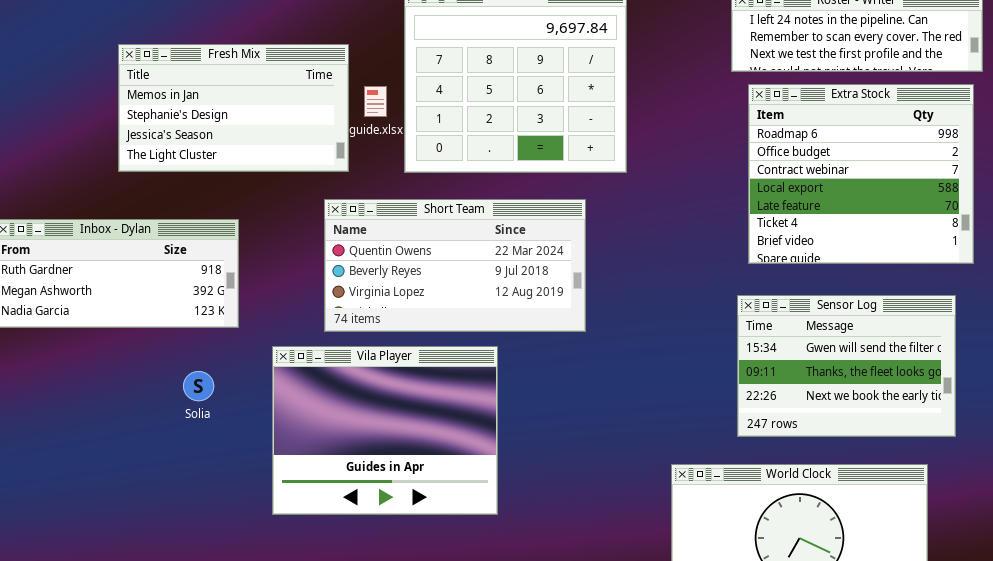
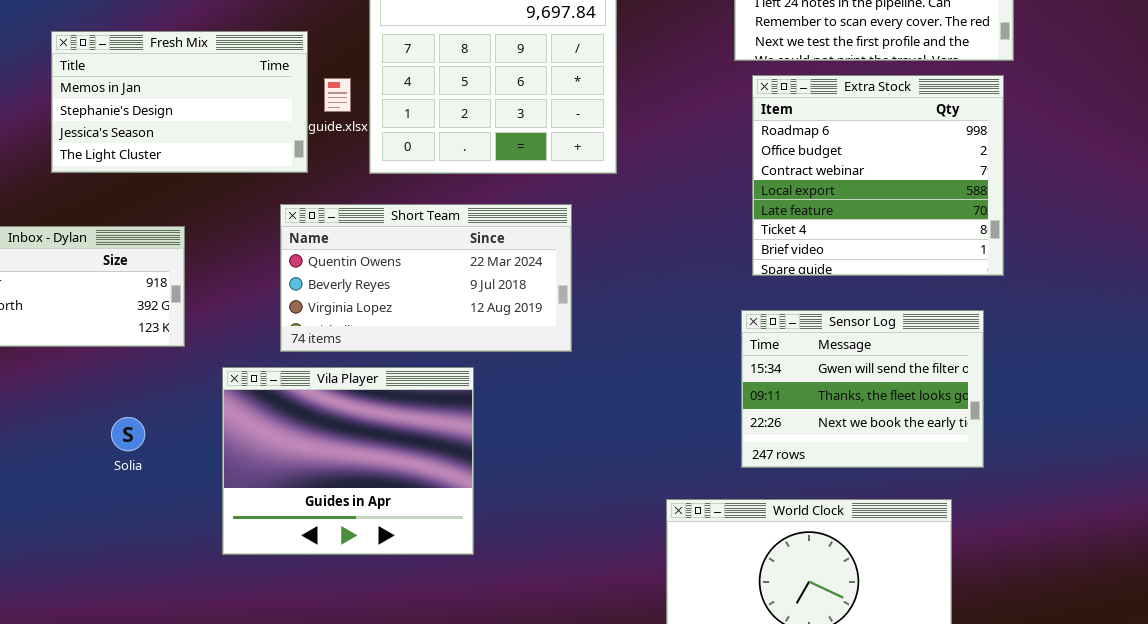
Solia: [183,371,214,401] -> [111,417,145,451], moved

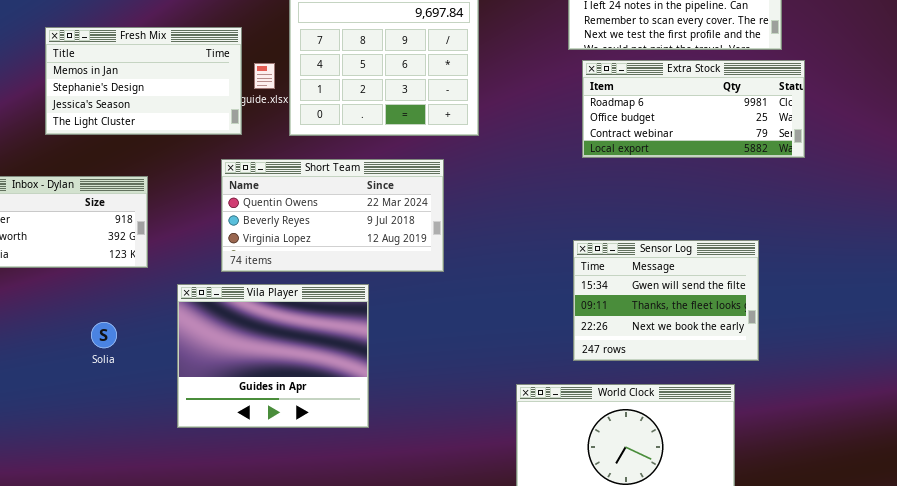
Extra Stock: [752,75,1004,276] -> [582,60,805,158], resized

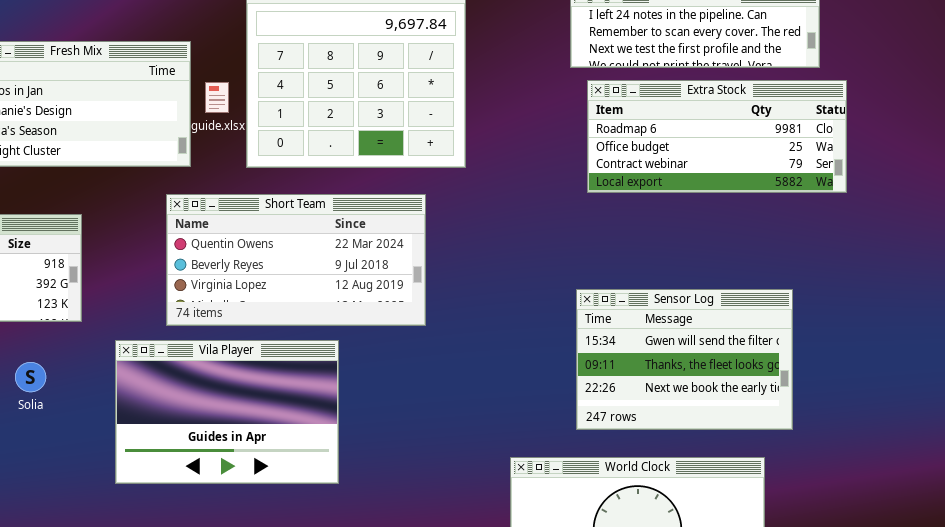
Vila Player: [177,284,369,428] -> [115,340,339,484], resized
Solia: [91,322,117,348] -> [15,362,46,392], moved

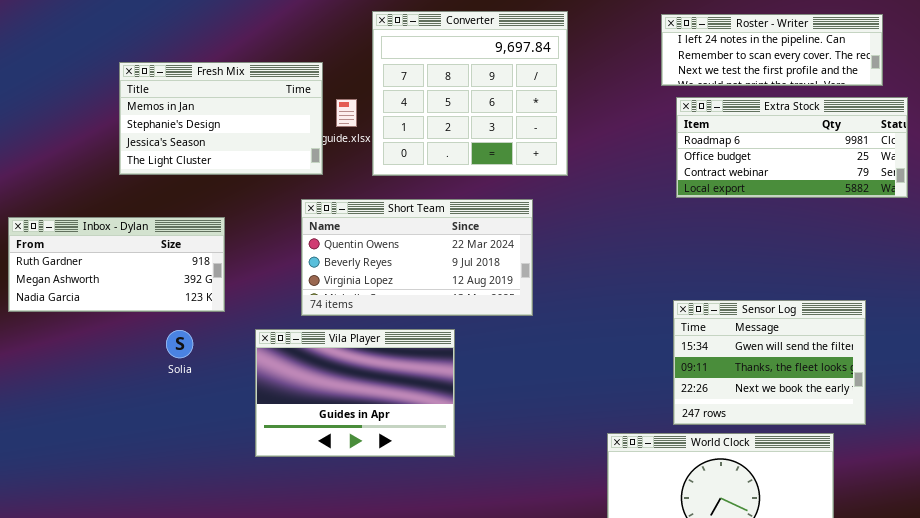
Sensor Log: [576,289,793,430] -> [673,300,866,425], moved
Solia: [15,362,46,392] -> [166,330,193,358], moved

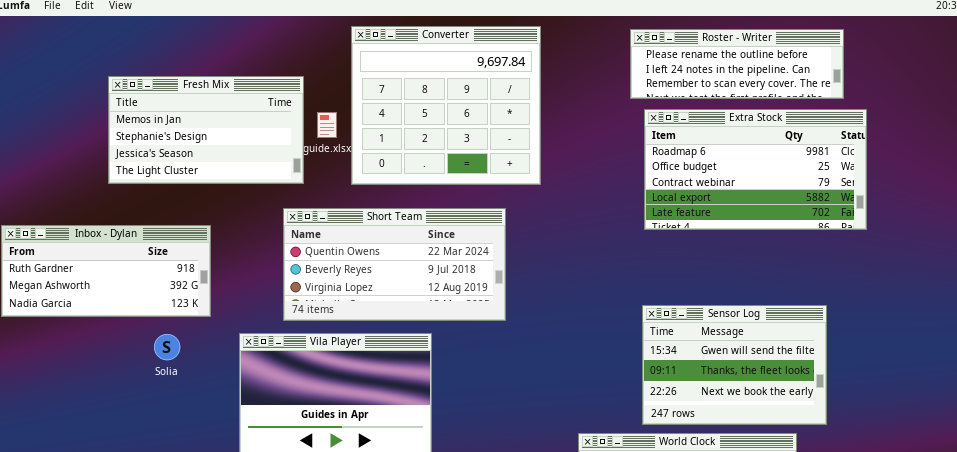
Roster - Writer: [661,14,883,86] -> [630,29,844,99], scrolled up 1 row
Extra Stock: [676,97,908,198] -> [644,109,867,230], resized

